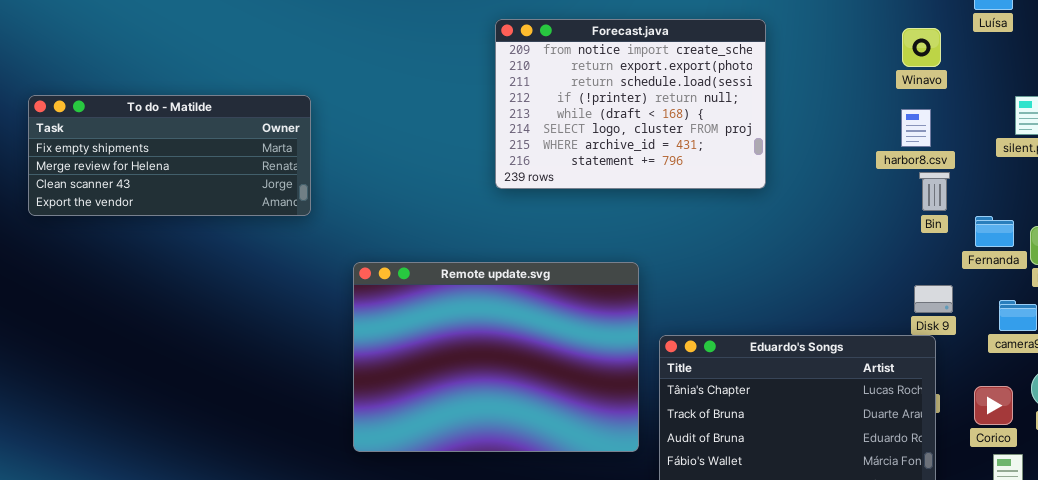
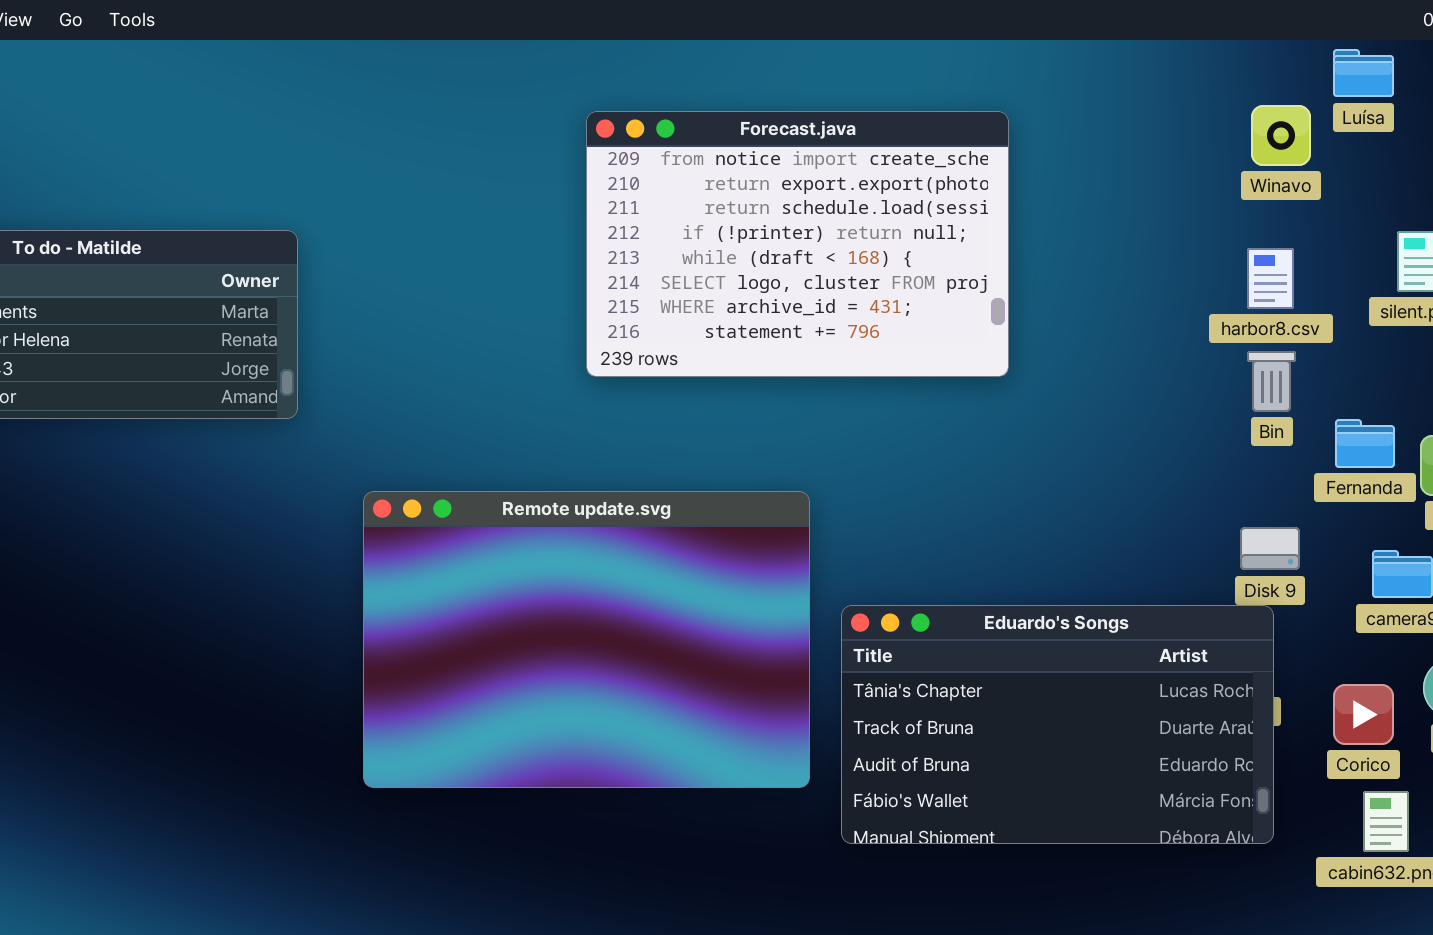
Winavo: [902,28,941,67] -> [1251,105,1311,166], moved
harbor8.csv: [901,109,931,147] -> [1247,248,1294,309], moved

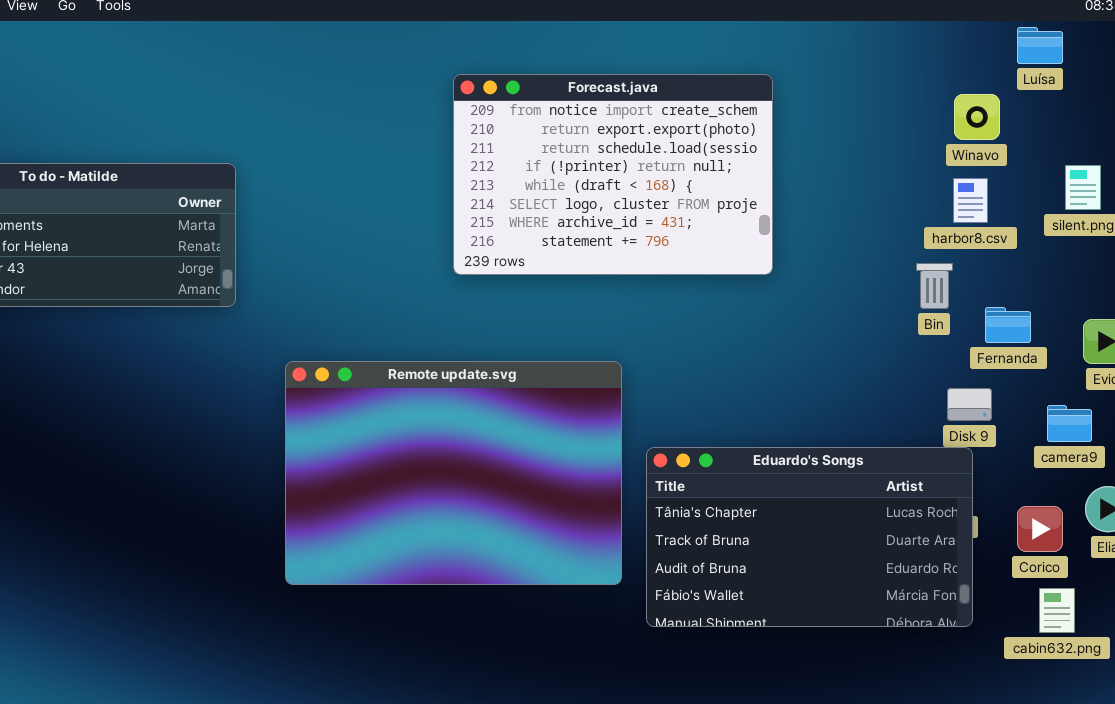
Winavo: [1251,105,1311,166] -> [954,94,1000,140], moved
Bin: [1247,351,1296,412] -> [916,263,953,309], moved
Fernanda: [1335,419,1395,468] -> [985,307,1031,343], moved

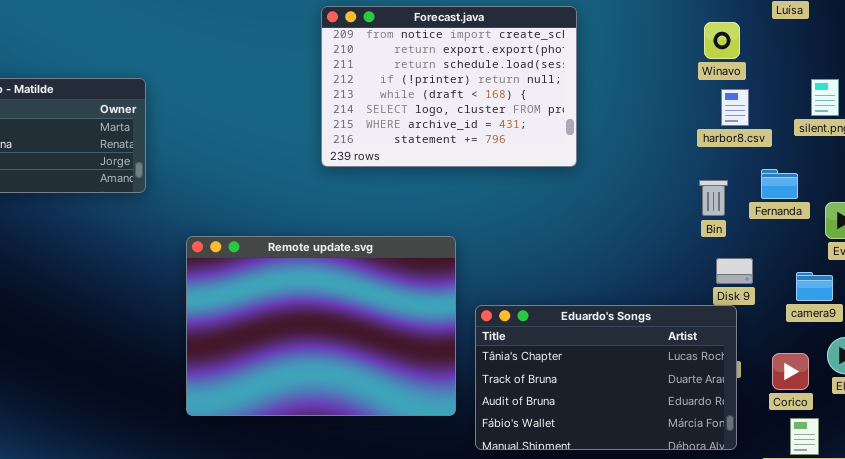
Winavo: [954,94,1000,140] -> [704,22,740,59], moved
Bin: [916,263,953,309] -> [699,180,728,216], moved
Fernanda: [985,307,1031,343] -> [761,169,798,199], moved

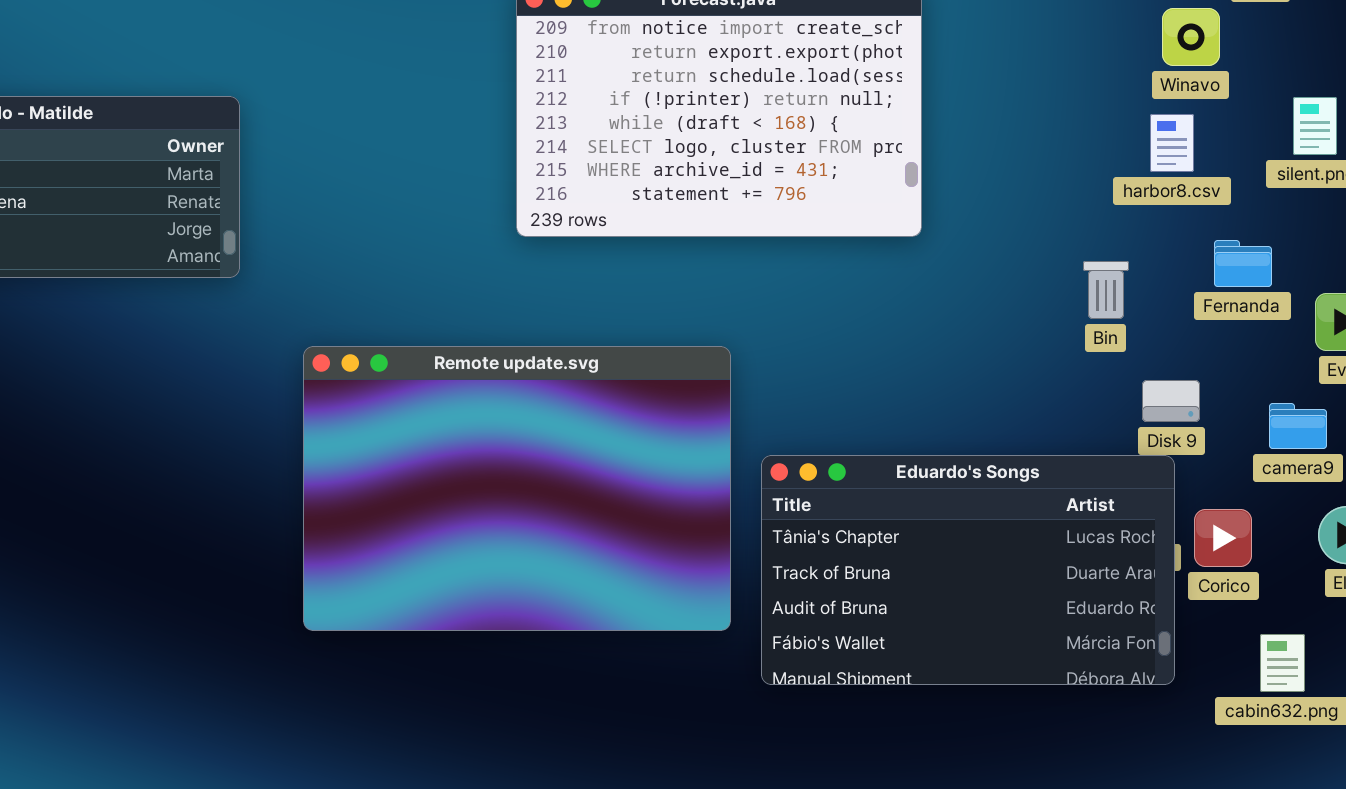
Winavo: [704,22,740,59] -> [1162,8,1220,66], moved
Bin: [699,180,728,216] -> [1083,261,1129,319], moved
Corico: [772,353,809,390] -> [1194,509,1252,567], moved

